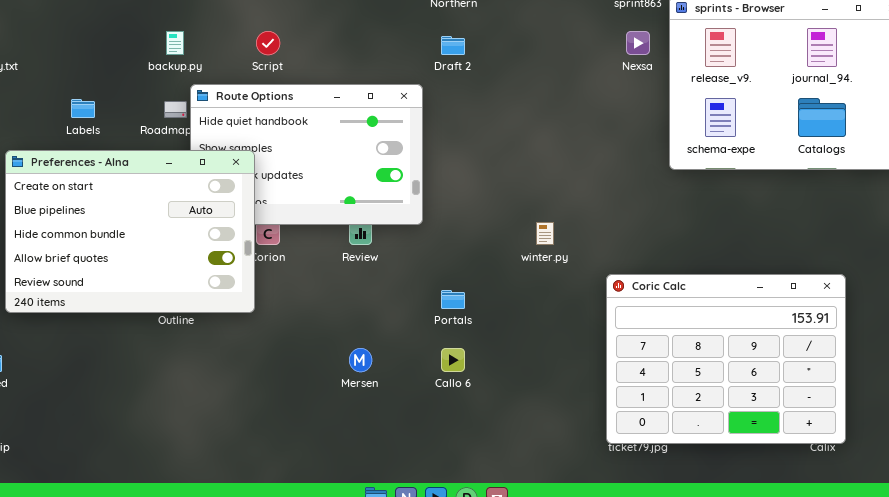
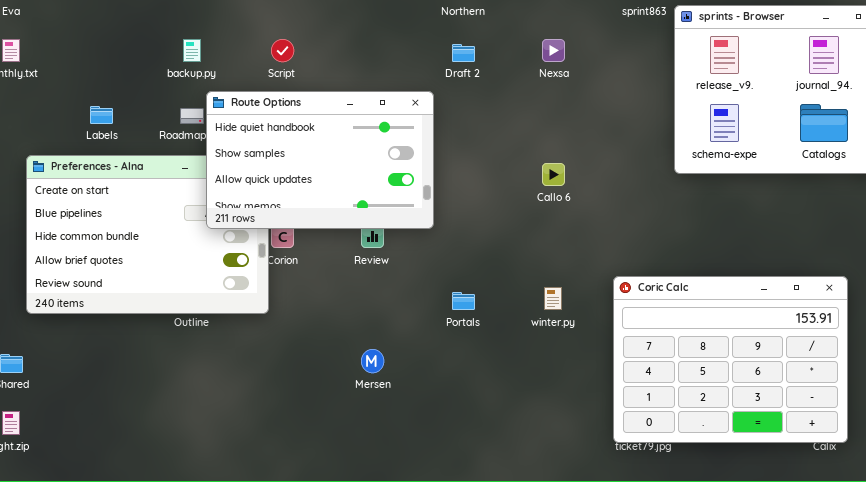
Nexsa: [626,31,650,55] -> [542,39,565,62], moved
Route Options: [190,84,423,225] -> [206,91,434,229], raised
winter.py: [536,222,554,245] -> [544,287,562,310], moved
Callo 6: [441,348,465,372] -> [542,163,565,186], moved

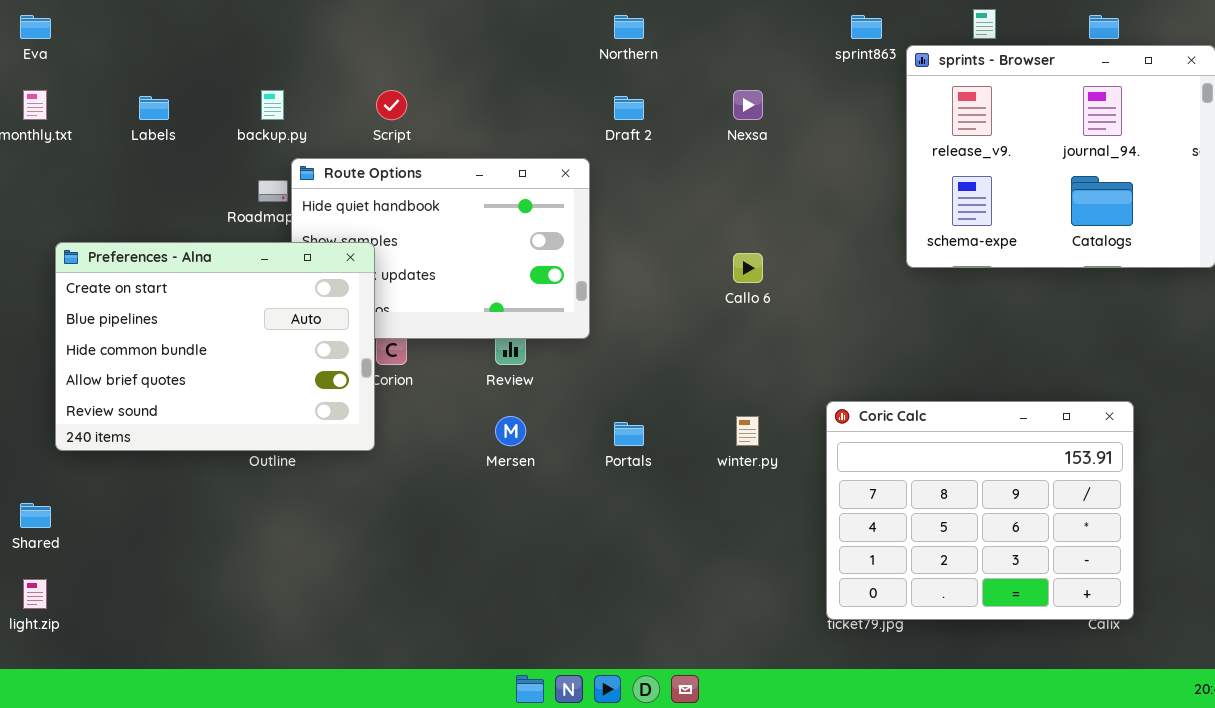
Labels: [90,106,113,124] -> [139,96,169,120], moved
Preferences - Alna: [26,155,269,314] -> [55,242,375,451], raised
Mersen: [361,349,384,373] -> [495,416,526,446], moved

